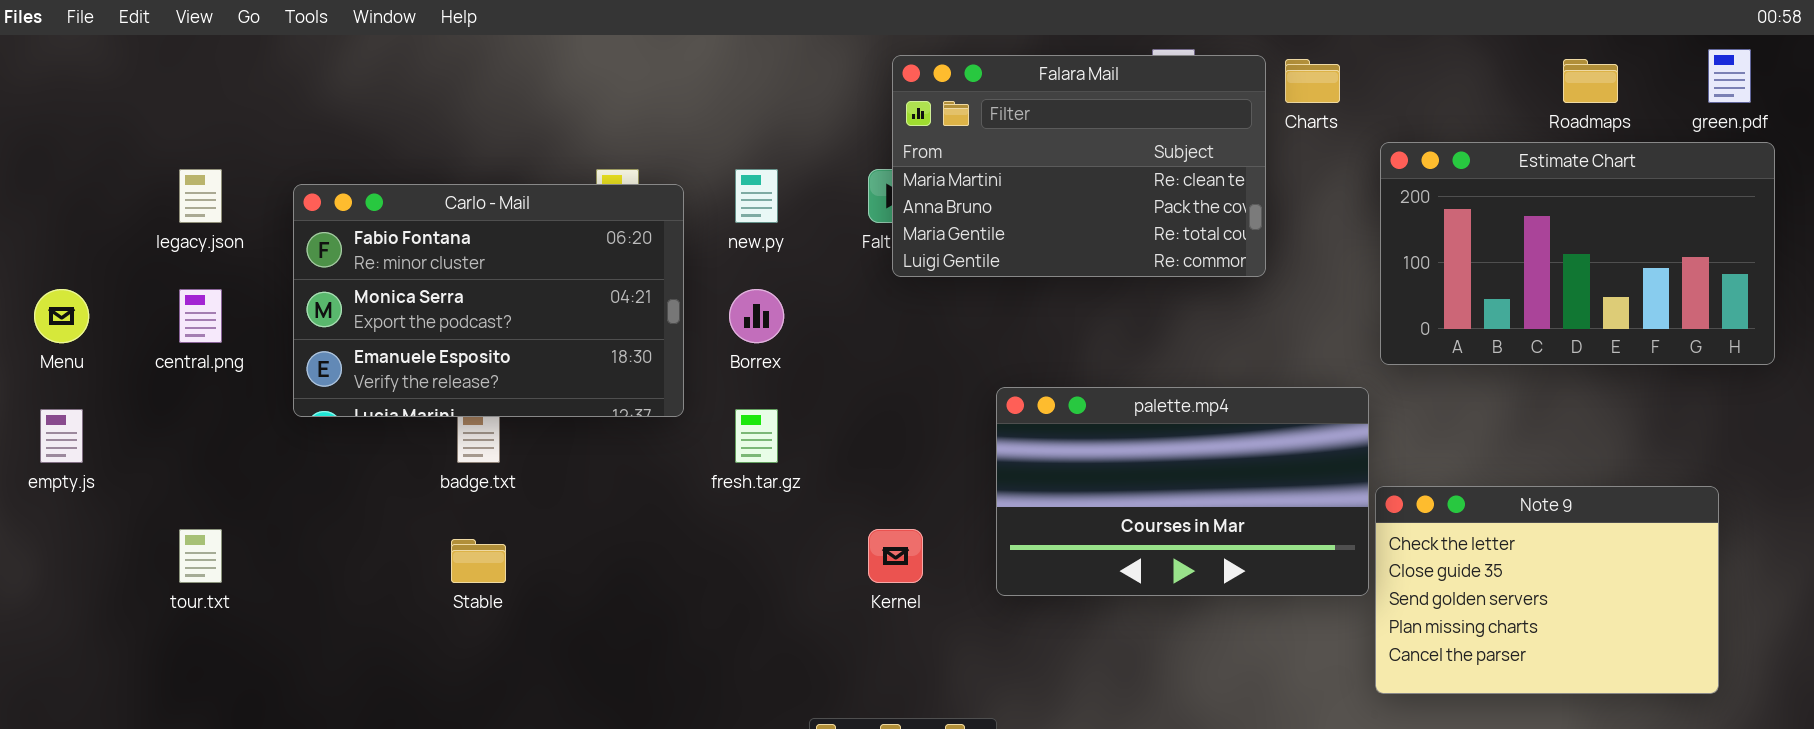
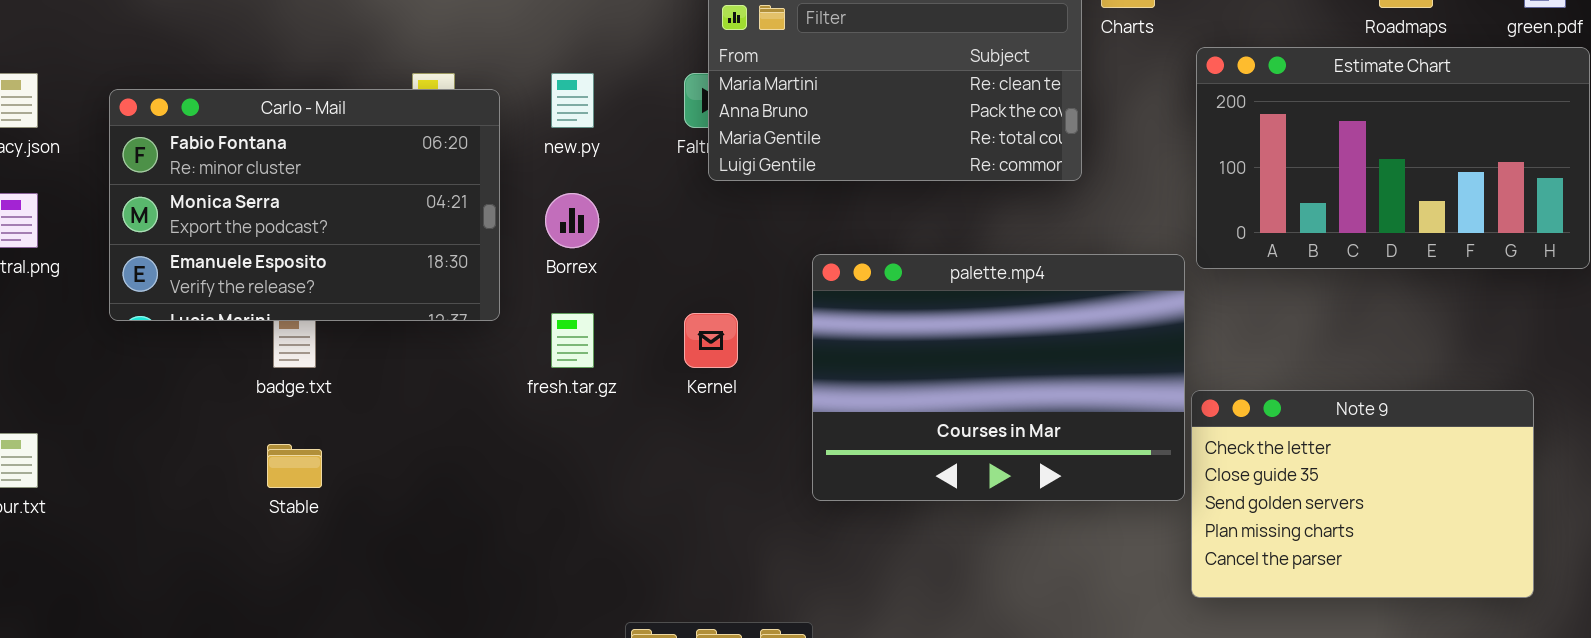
palette.mp4: [996,387,1369,596] -> [812,254,1185,501], resized
Kernel: [868,529,923,583] -> [684,313,738,368], moved

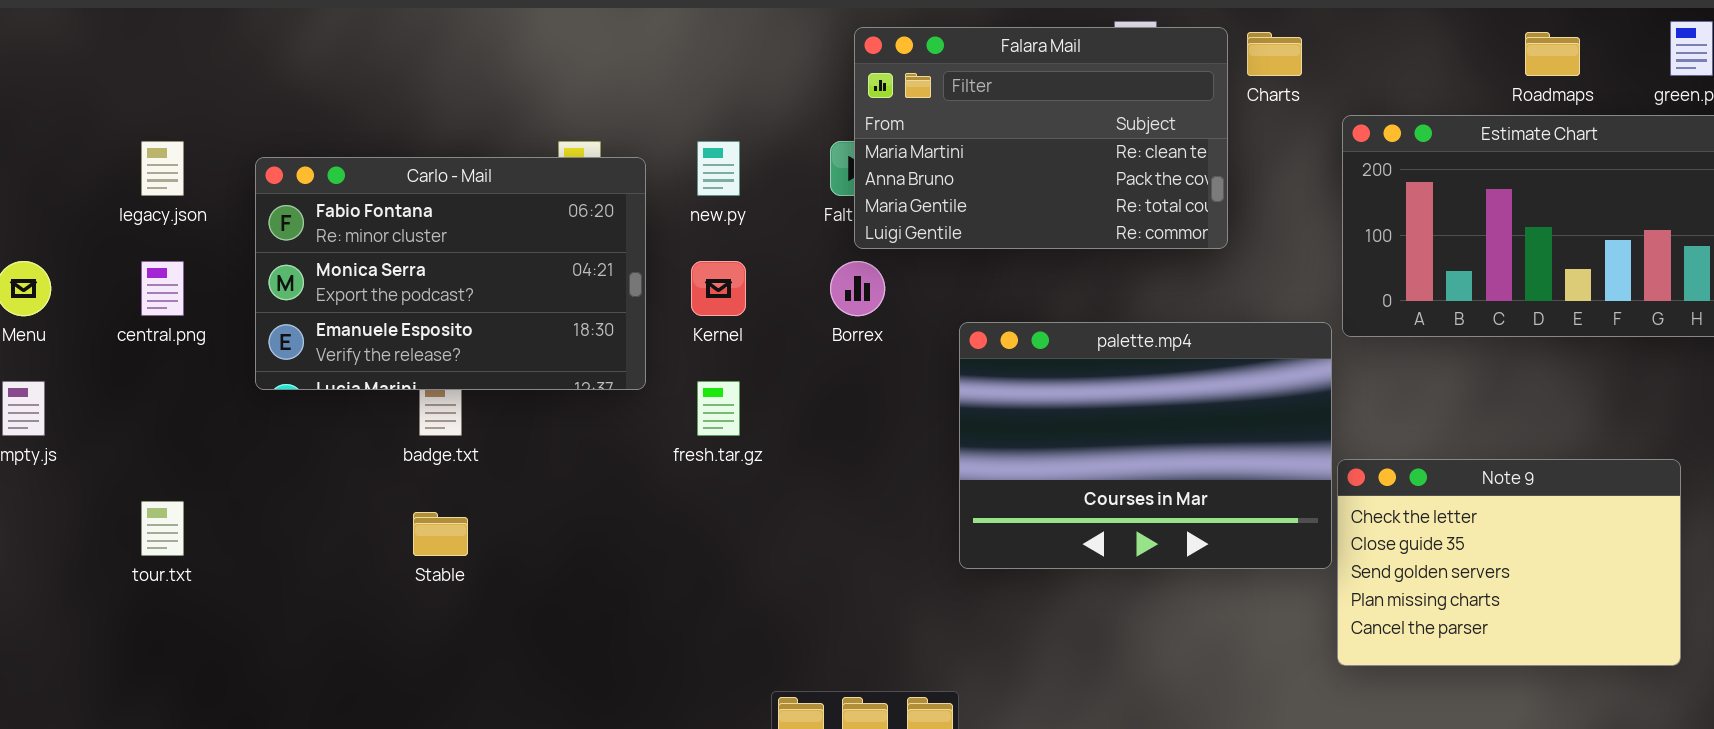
Borrex: [545,193,599,248] -> [830,261,885,316], moved
Kernel: [684,313,738,368] -> [691,261,746,316], moved

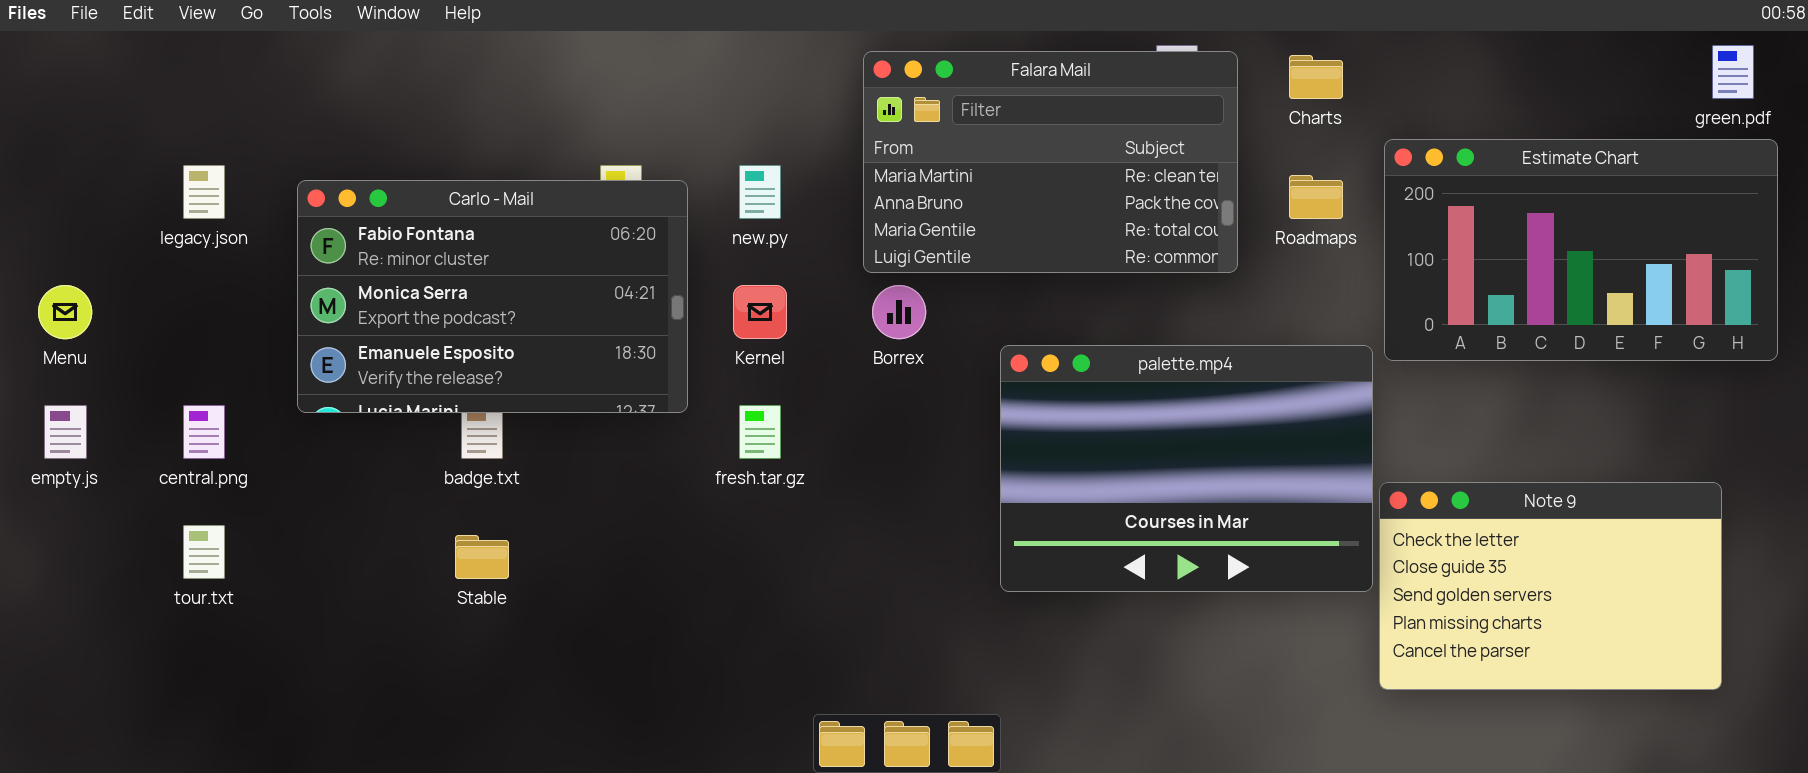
Falara Mail: [854,27,1228,249] -> [863,51,1238,273], moved
Roadmaps: [1525,32,1580,76] -> [1289,175,1343,219], moved
central.png: [141,261,184,316] -> [183,405,225,459], moved

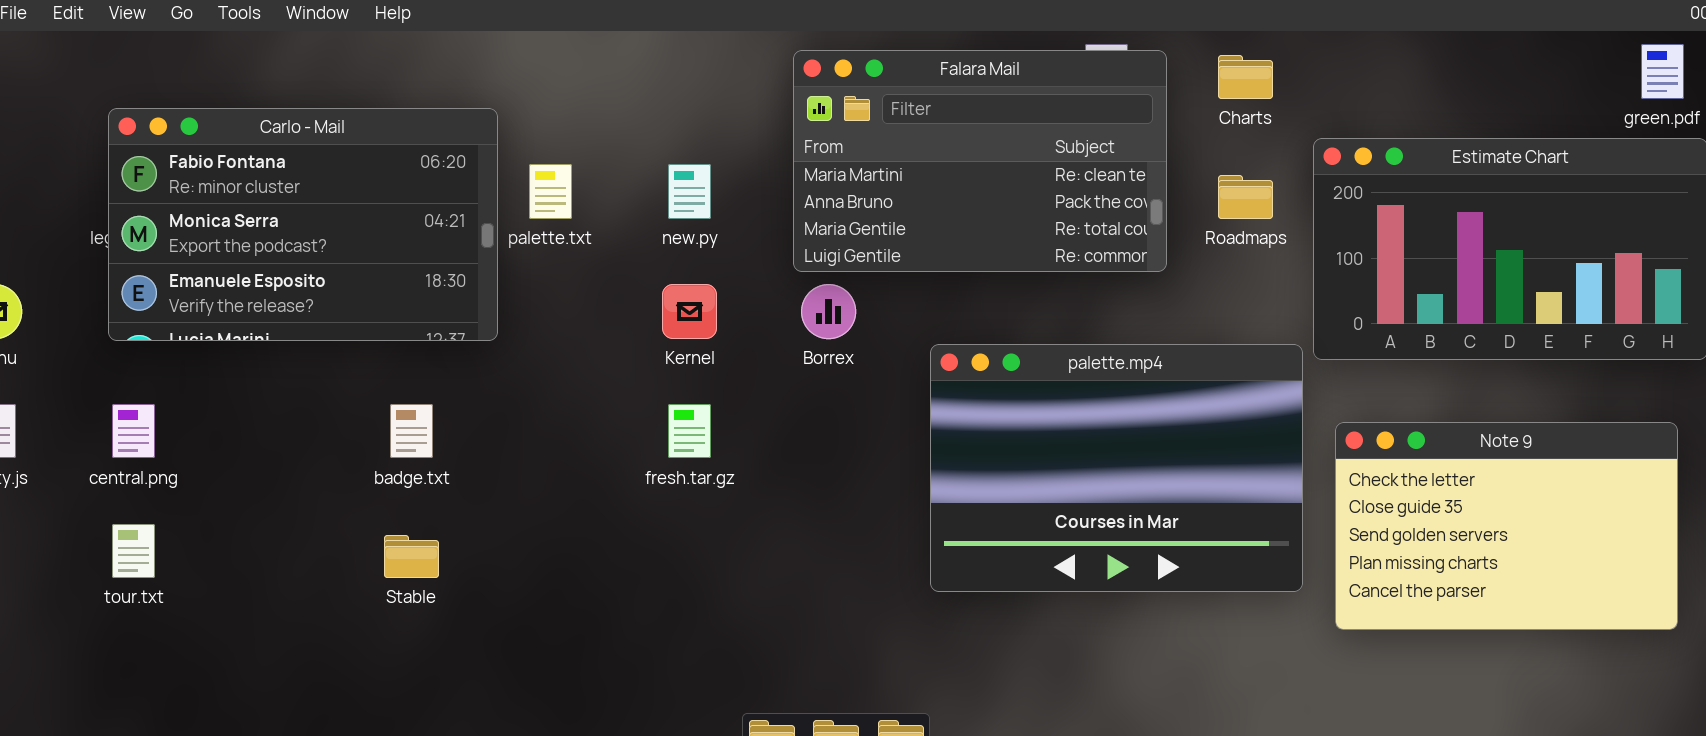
Carlo - Mail: [297,180,688,413] -> [108,108,498,341], moved
Note 9: [1379,482,1722,690] -> [1335,422,1678,630], moved

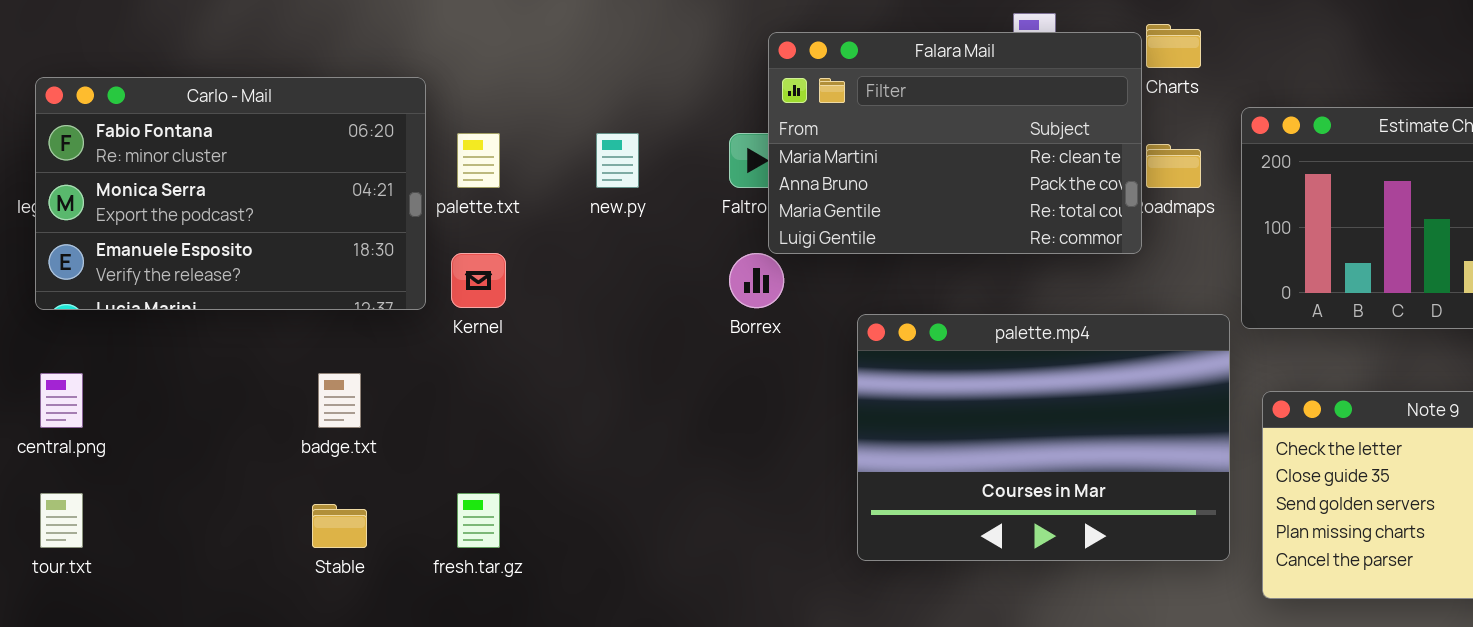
Falara Mail: [793,50,1167,272] -> [768,32,1142,254], moved
Kernel: [662,284,717,339] -> [451,253,506,308], moved
fresh.tar.gz: [668,404,711,458] -> [457,493,500,548], moved

